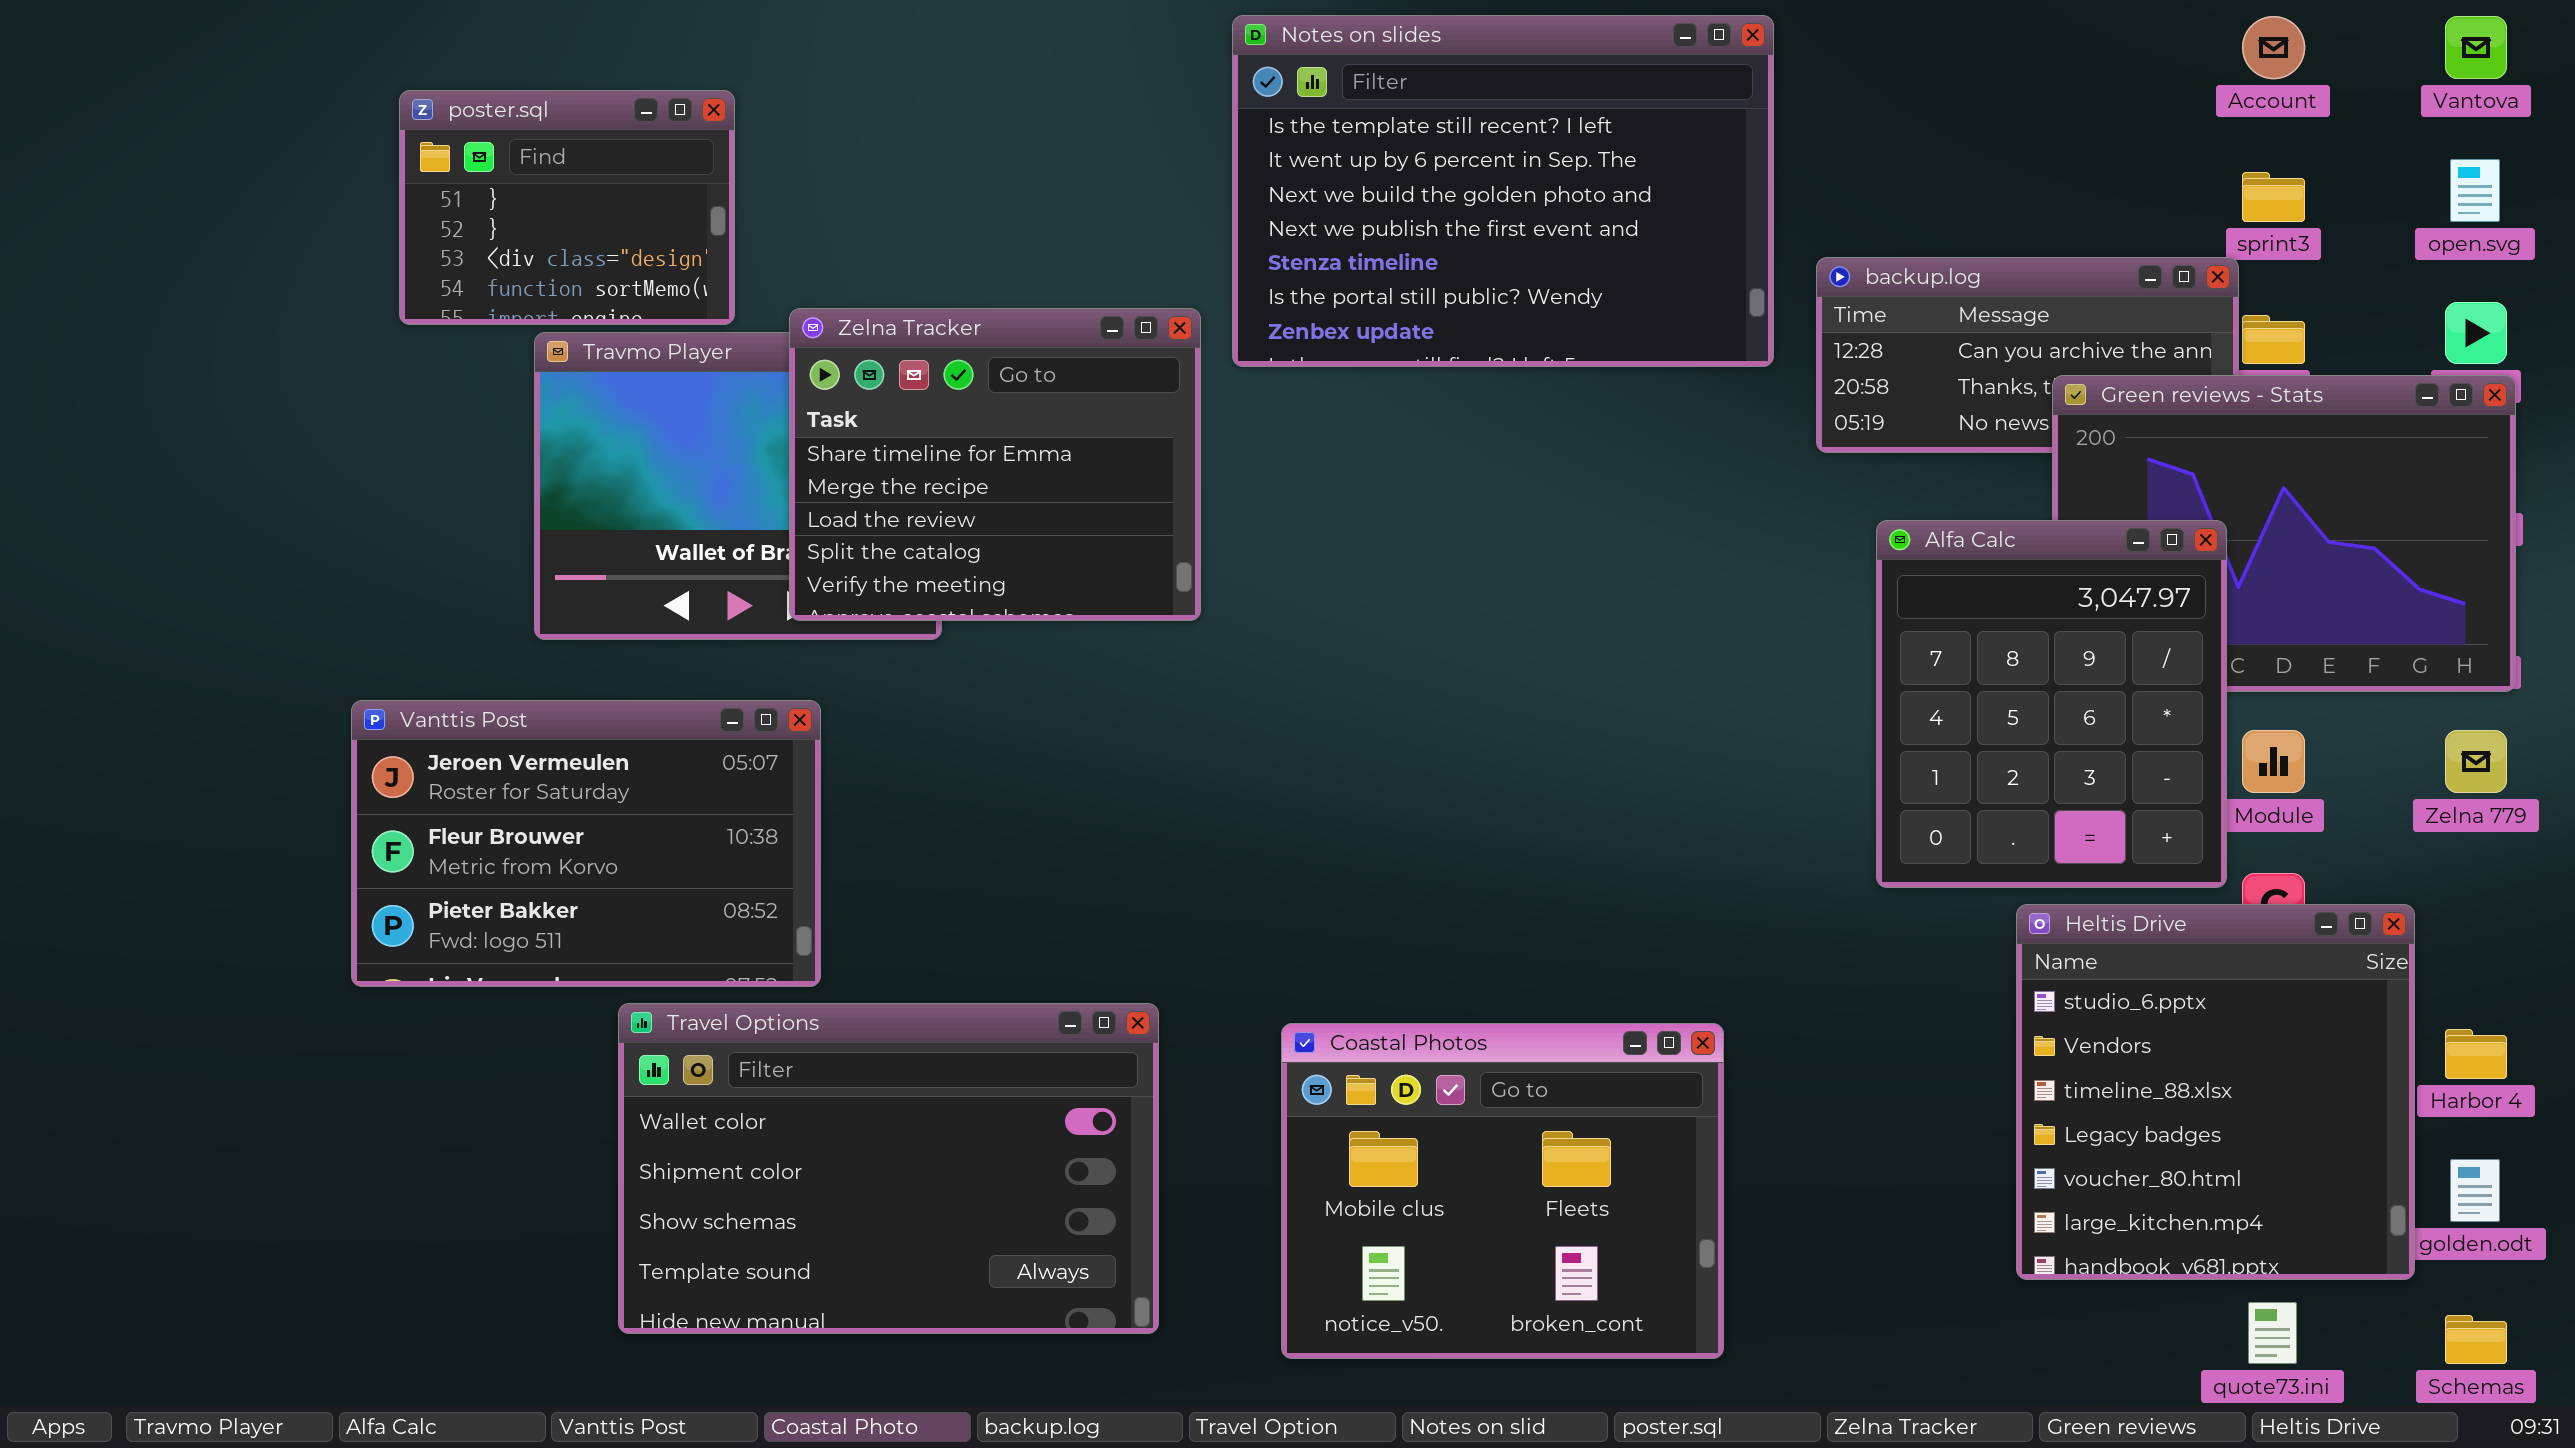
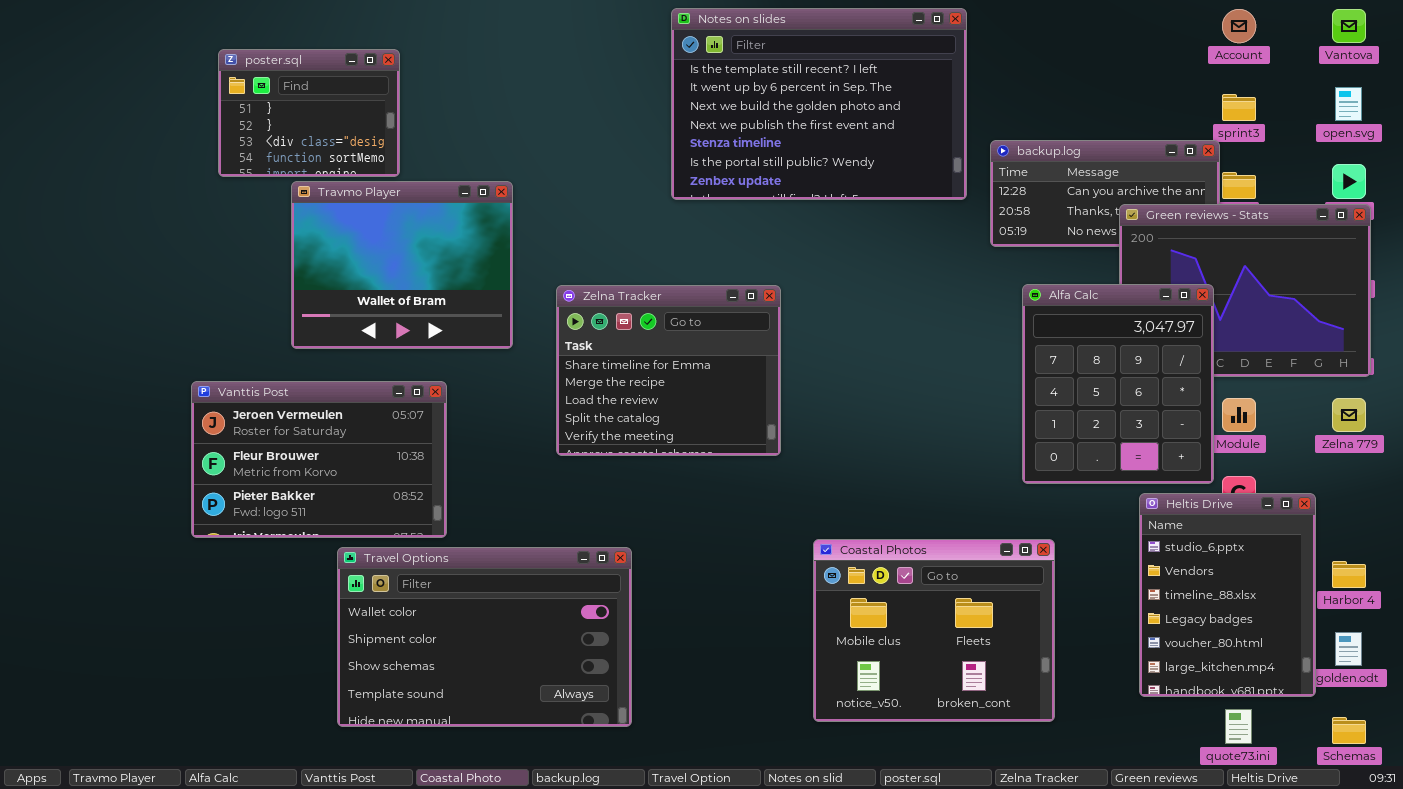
Zelna Tracker: [789,308,1201,621] -> [556,285,781,456], moved
Heltis Drive: [2016,904,2415,1280] -> [1139,493,1316,697], resized
Coastal Photos: [1281,1023,1724,1359] -> [813,539,1055,722], moved

